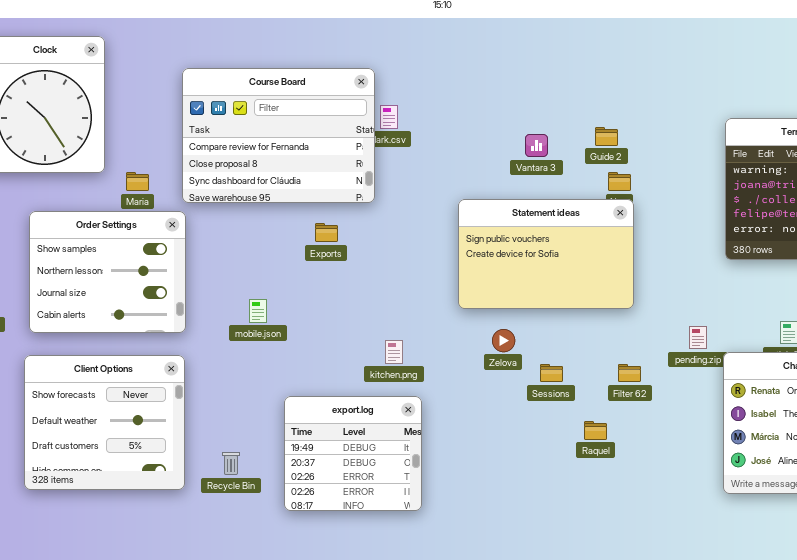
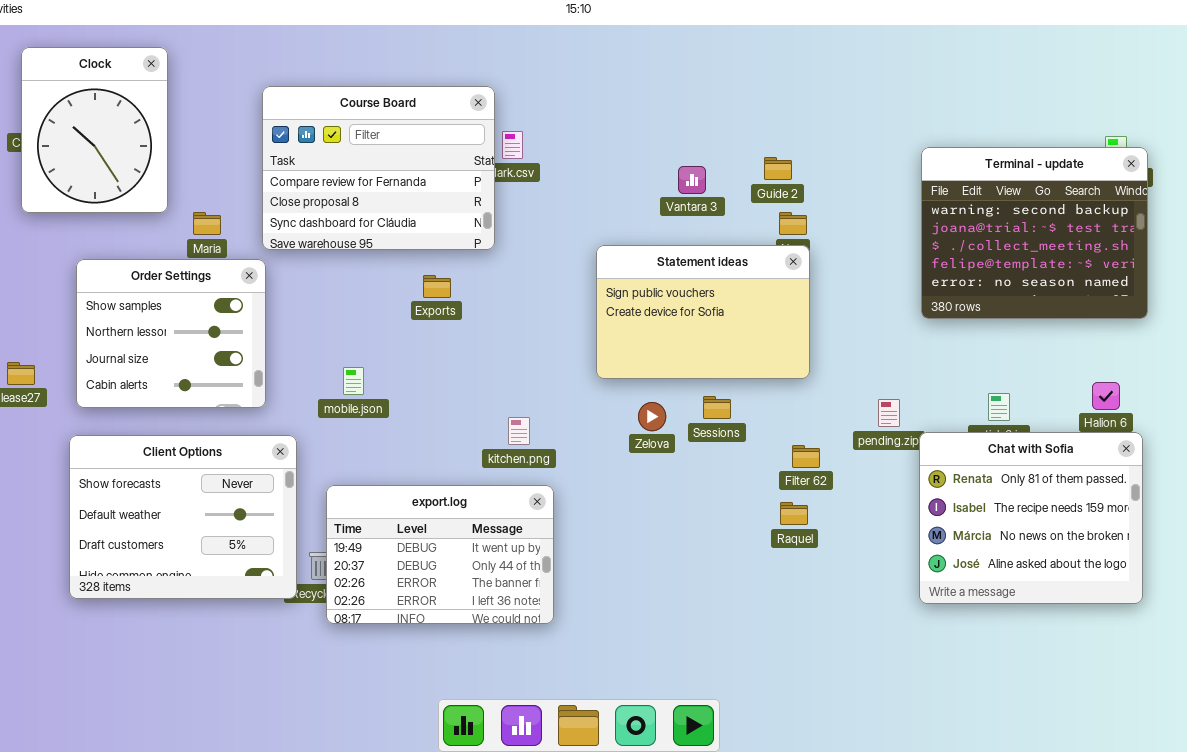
Client Options: [24,355,185,490] -> [69,435,297,599], resized
Sessions: [540,364,563,382] -> [703,396,731,419], moved
export.log: [284,396,422,511] -> [326,485,554,624], resized
Raquel: [584,421,607,440] -> [780,502,808,525], moved

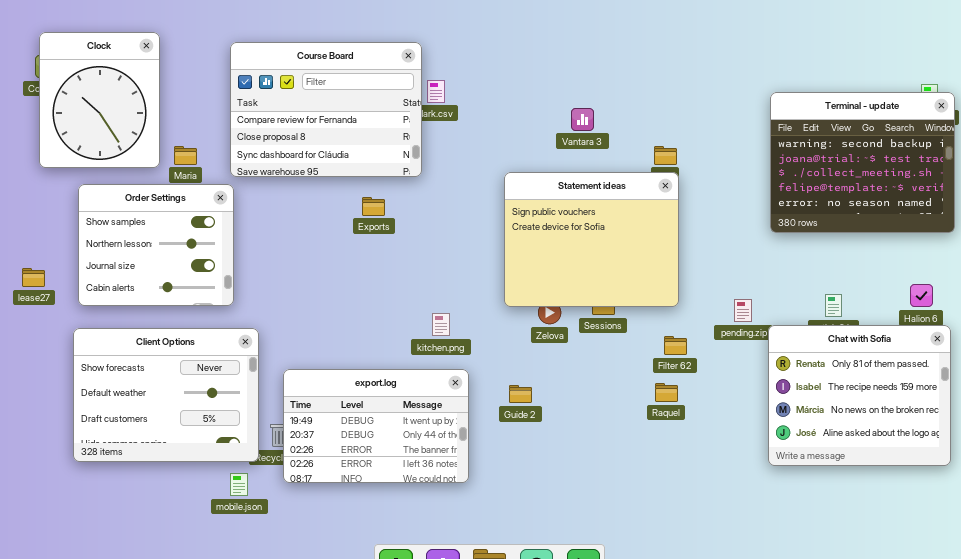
Clock: [21,47,168,213] -> [39,32,160,168], moved
Guide 2: [764,157,792,180] -> [509,385,532,403], moved
Statement ideas: [596,245,810,379] -> [504,172,679,307], resized
mobile.json: [343,367,364,395] -> [230,473,248,496], moved

